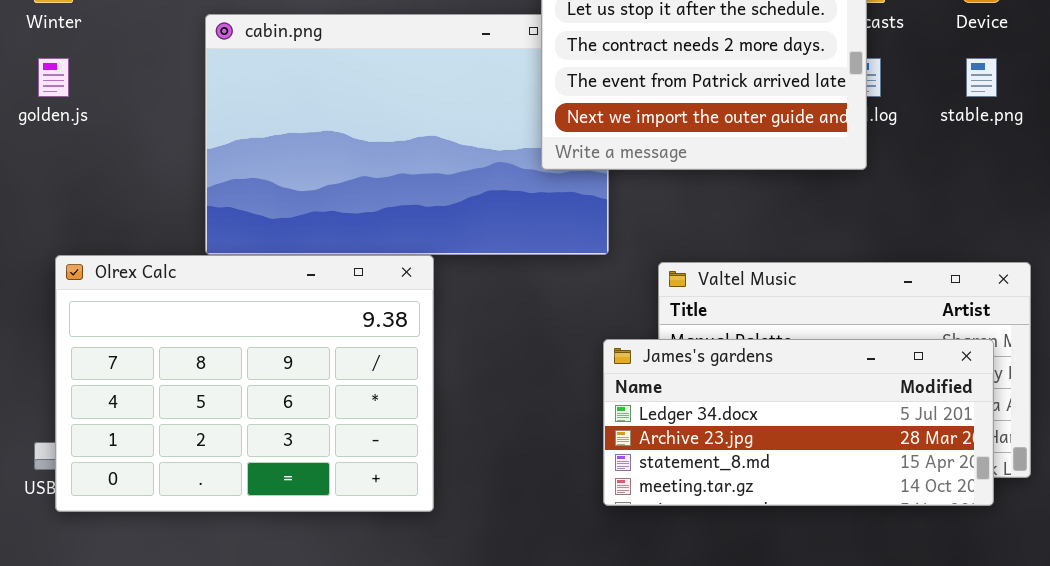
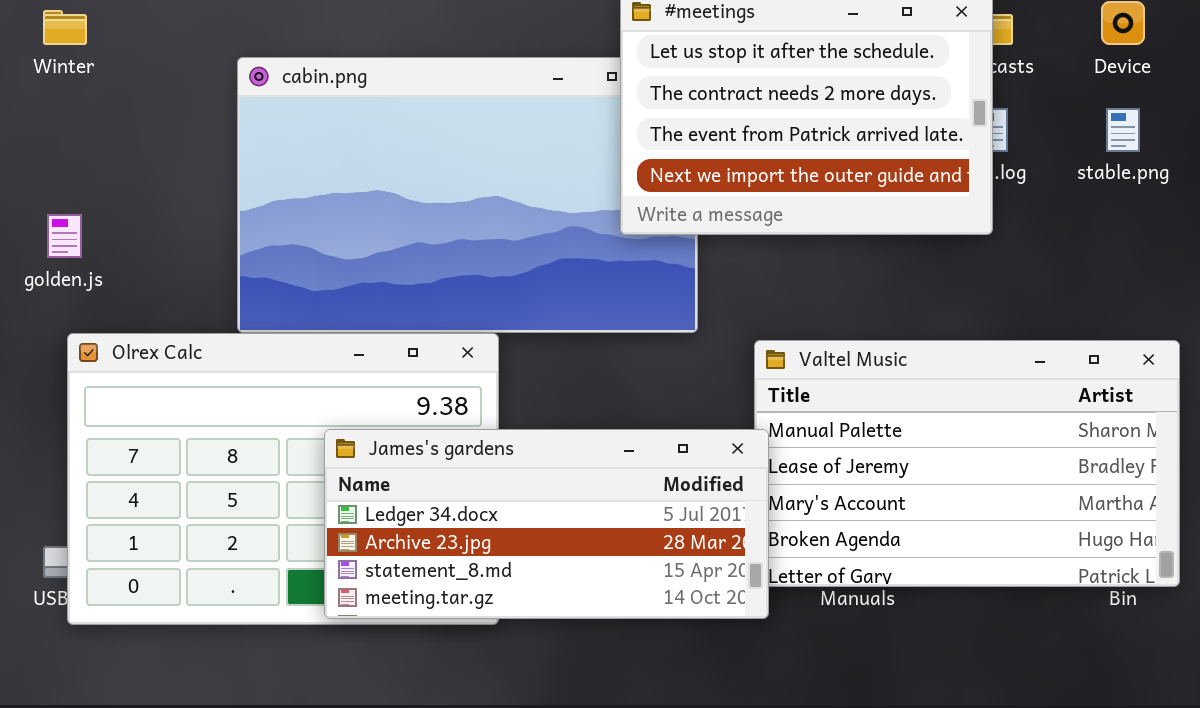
golden.js: [38,58,69,97] -> [47,214,82,258], moved
James's gardens: [603,339,994,506] -> [324,429,769,619], moved

